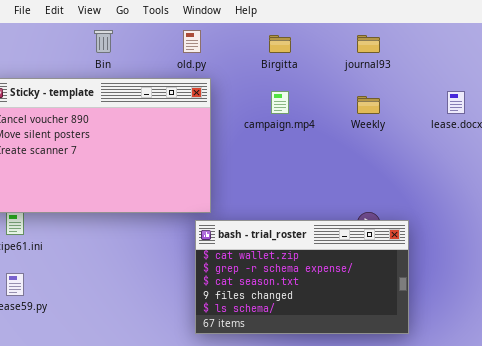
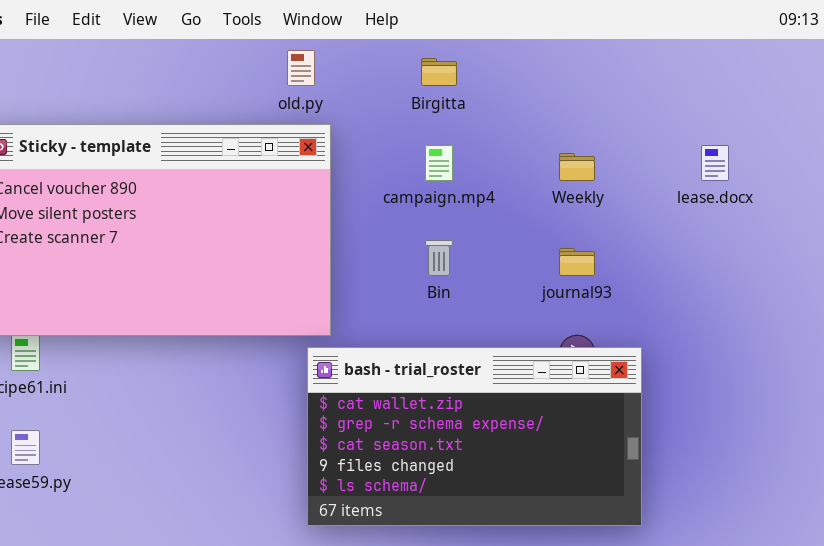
Bin: [94,30,113,53] -> [425,240,453,276], moved
journal93: [357,35,380,53] -> [559,248,595,276], moved

